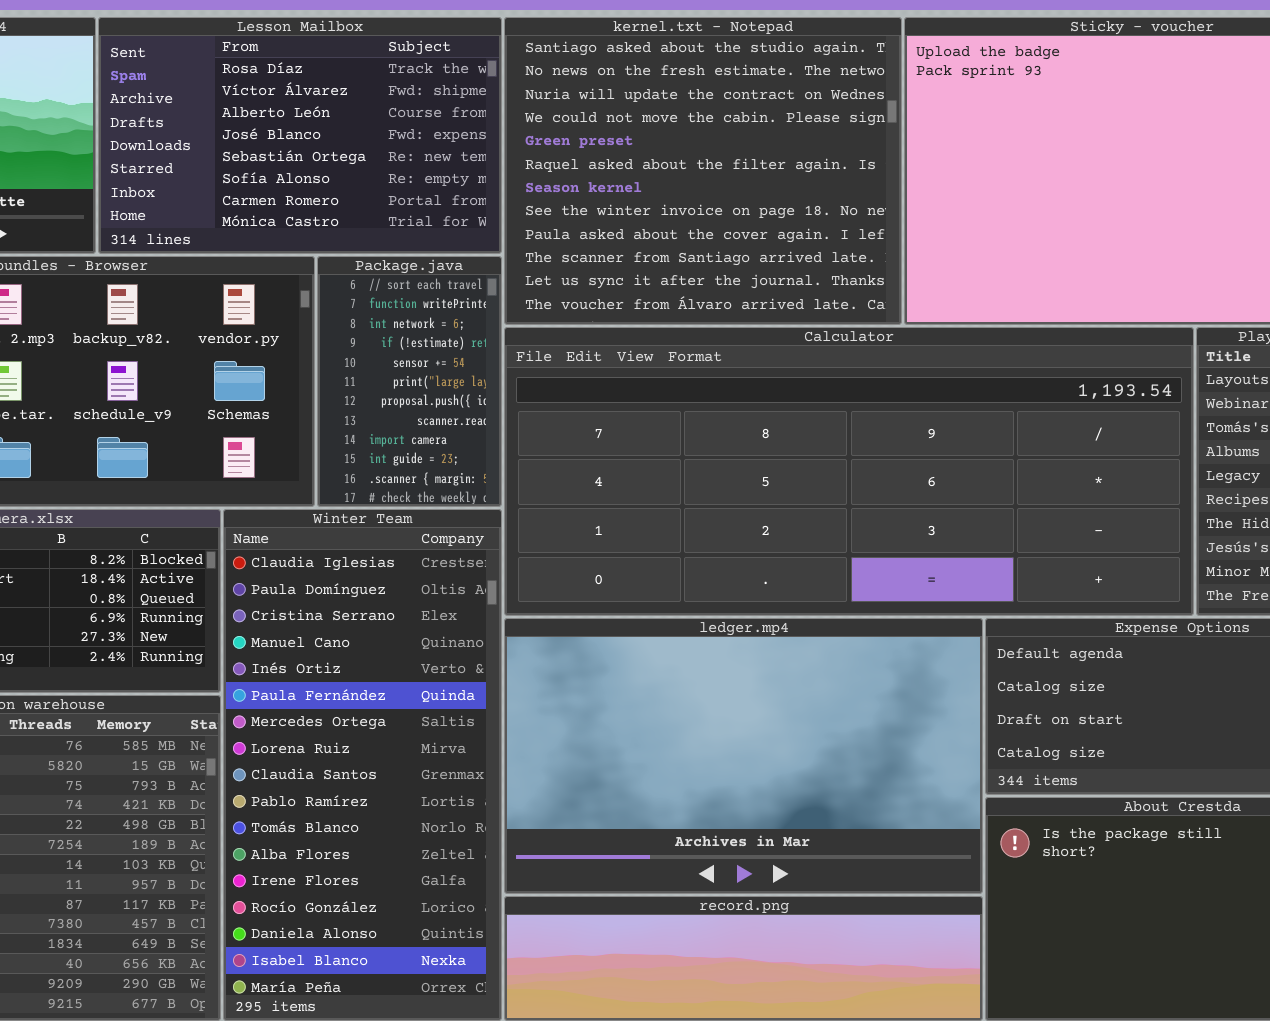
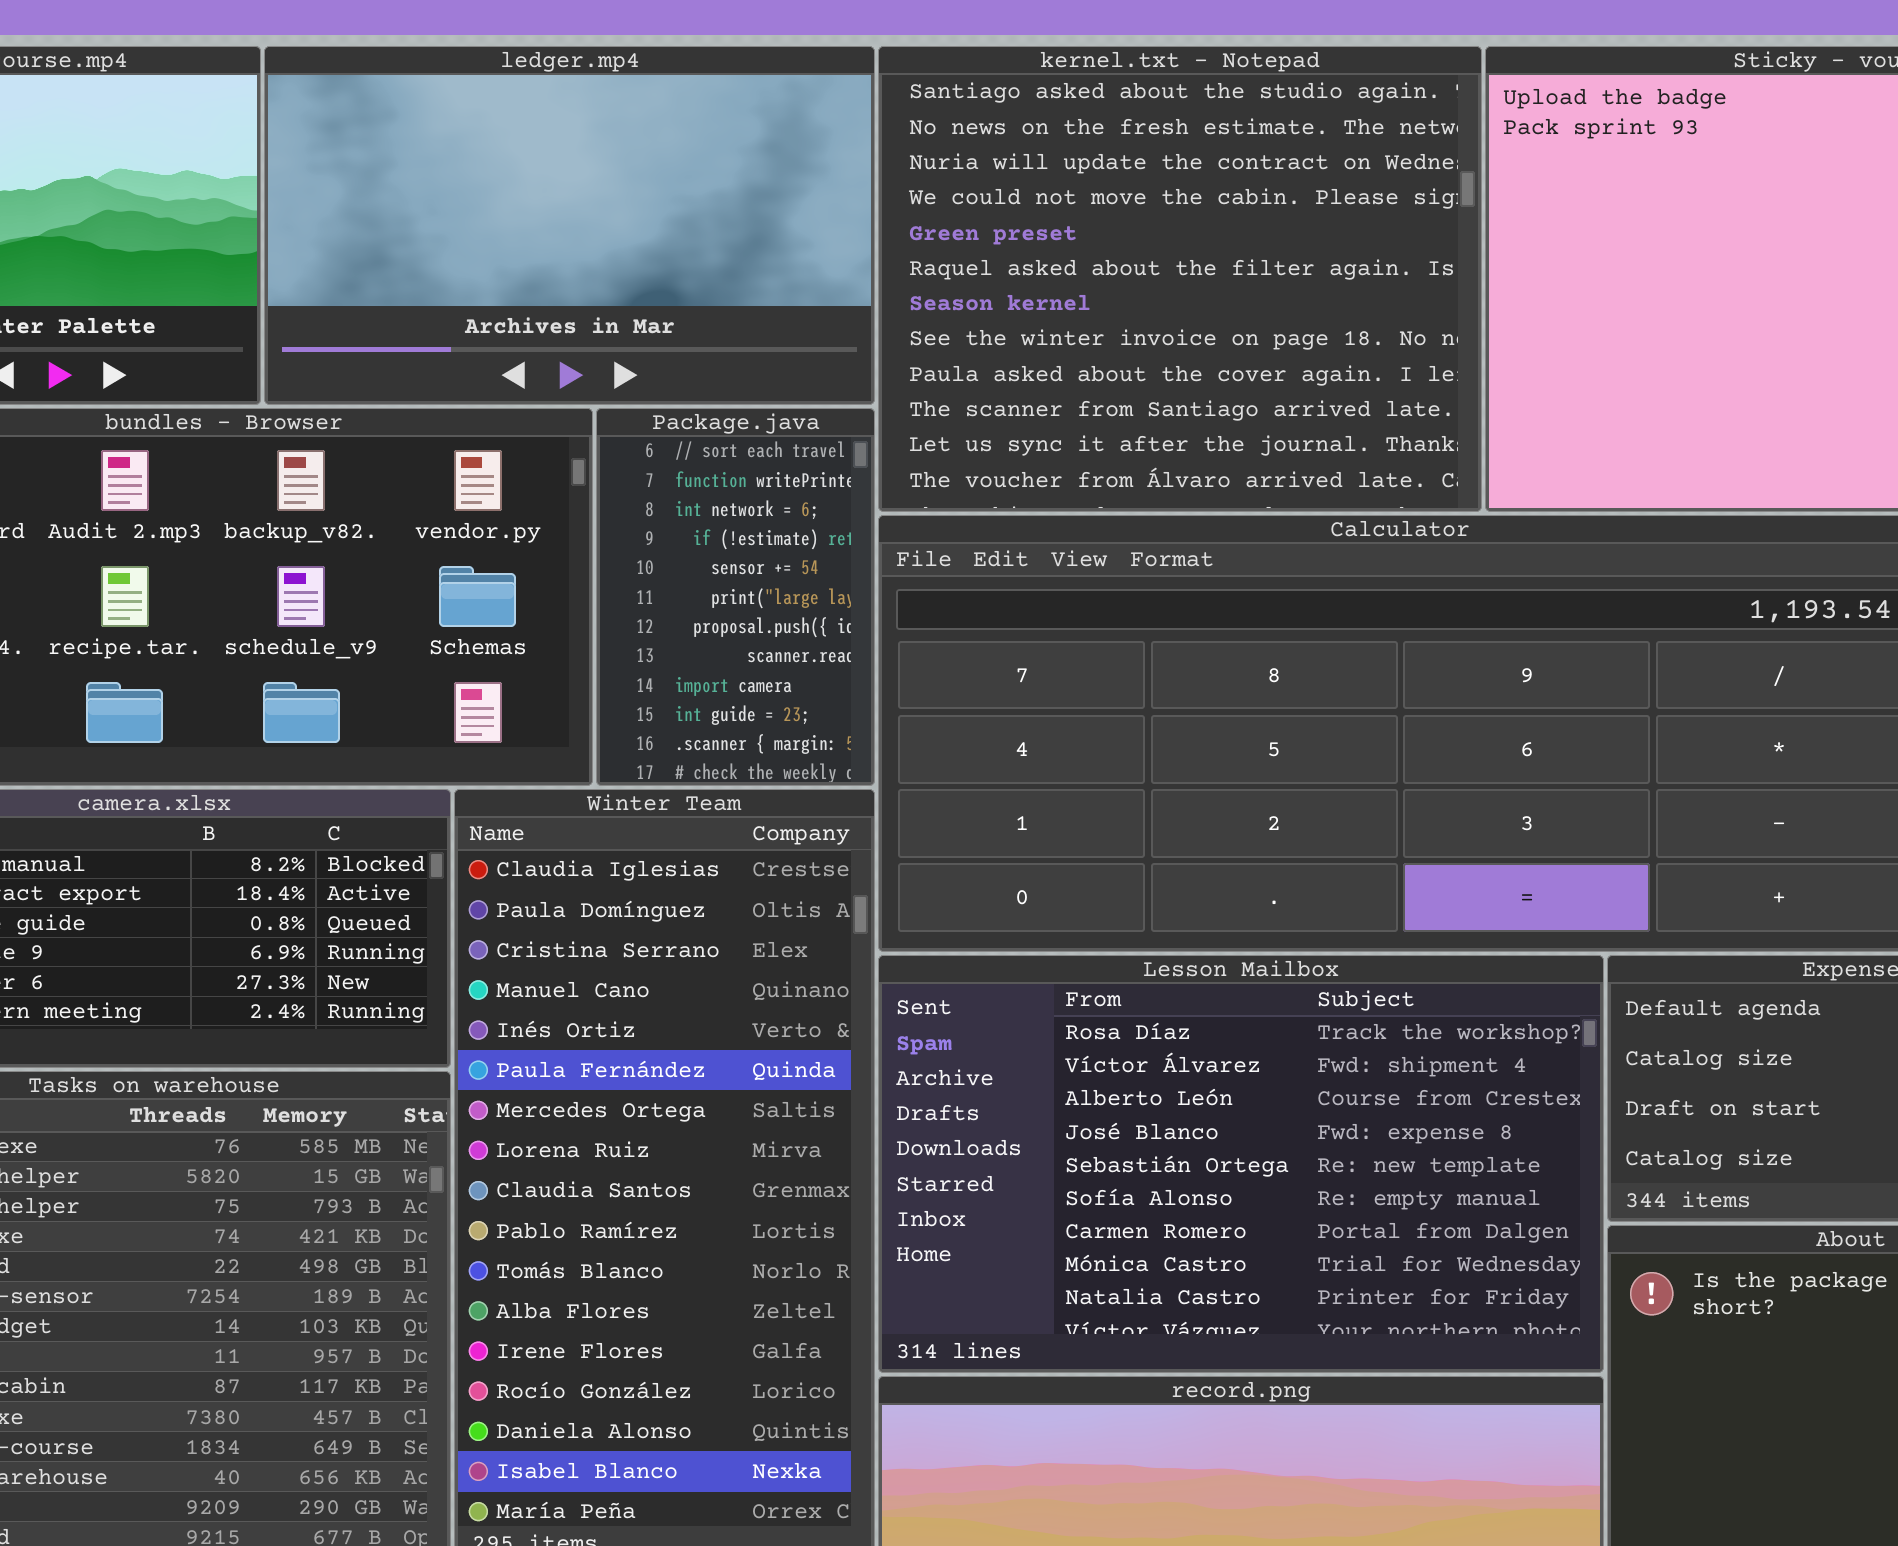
Lesson Mailbox: [98,17,502,254] -> [878,955,1604,1373], moved, resized
ledger.mp4: [504,618,983,894] -> [264,46,875,405], moved, resized

